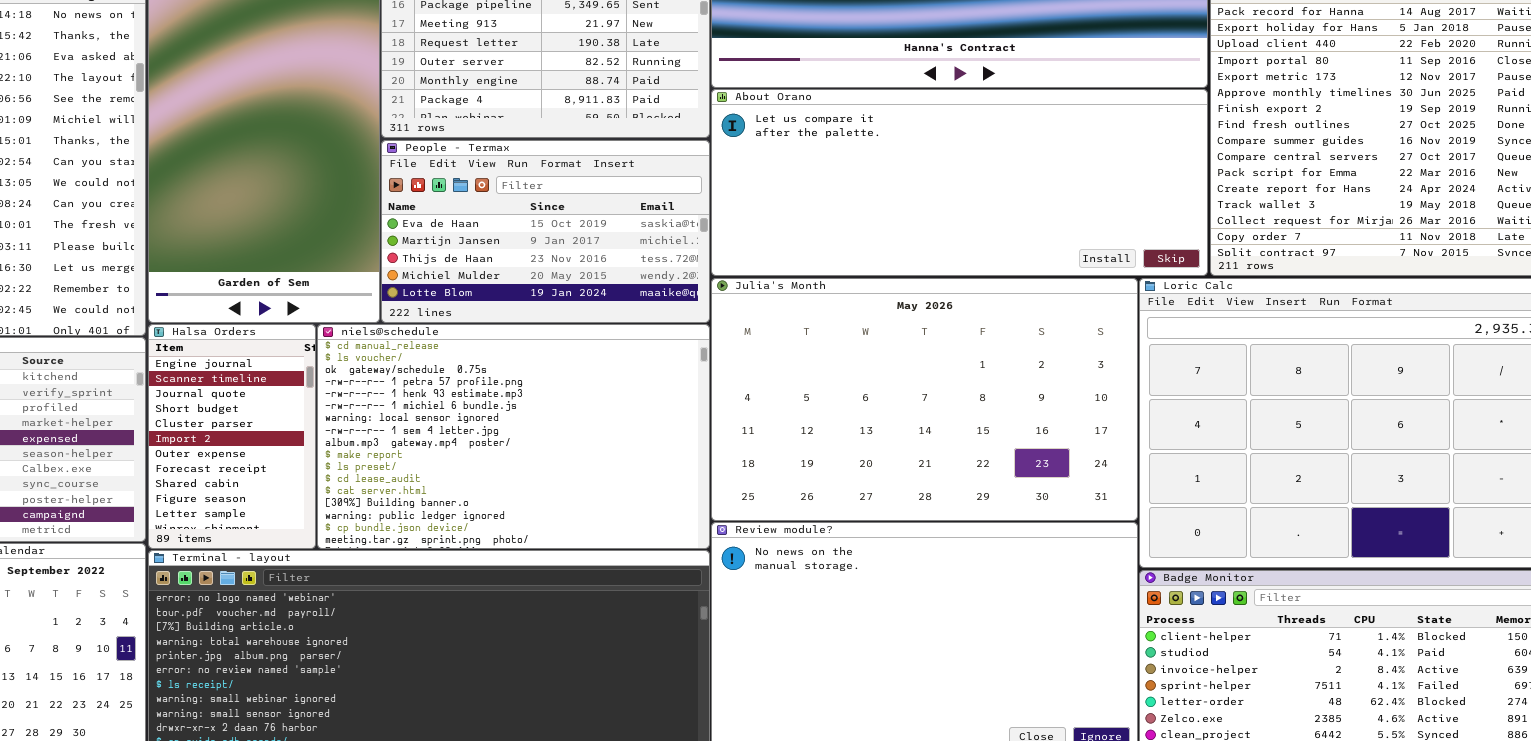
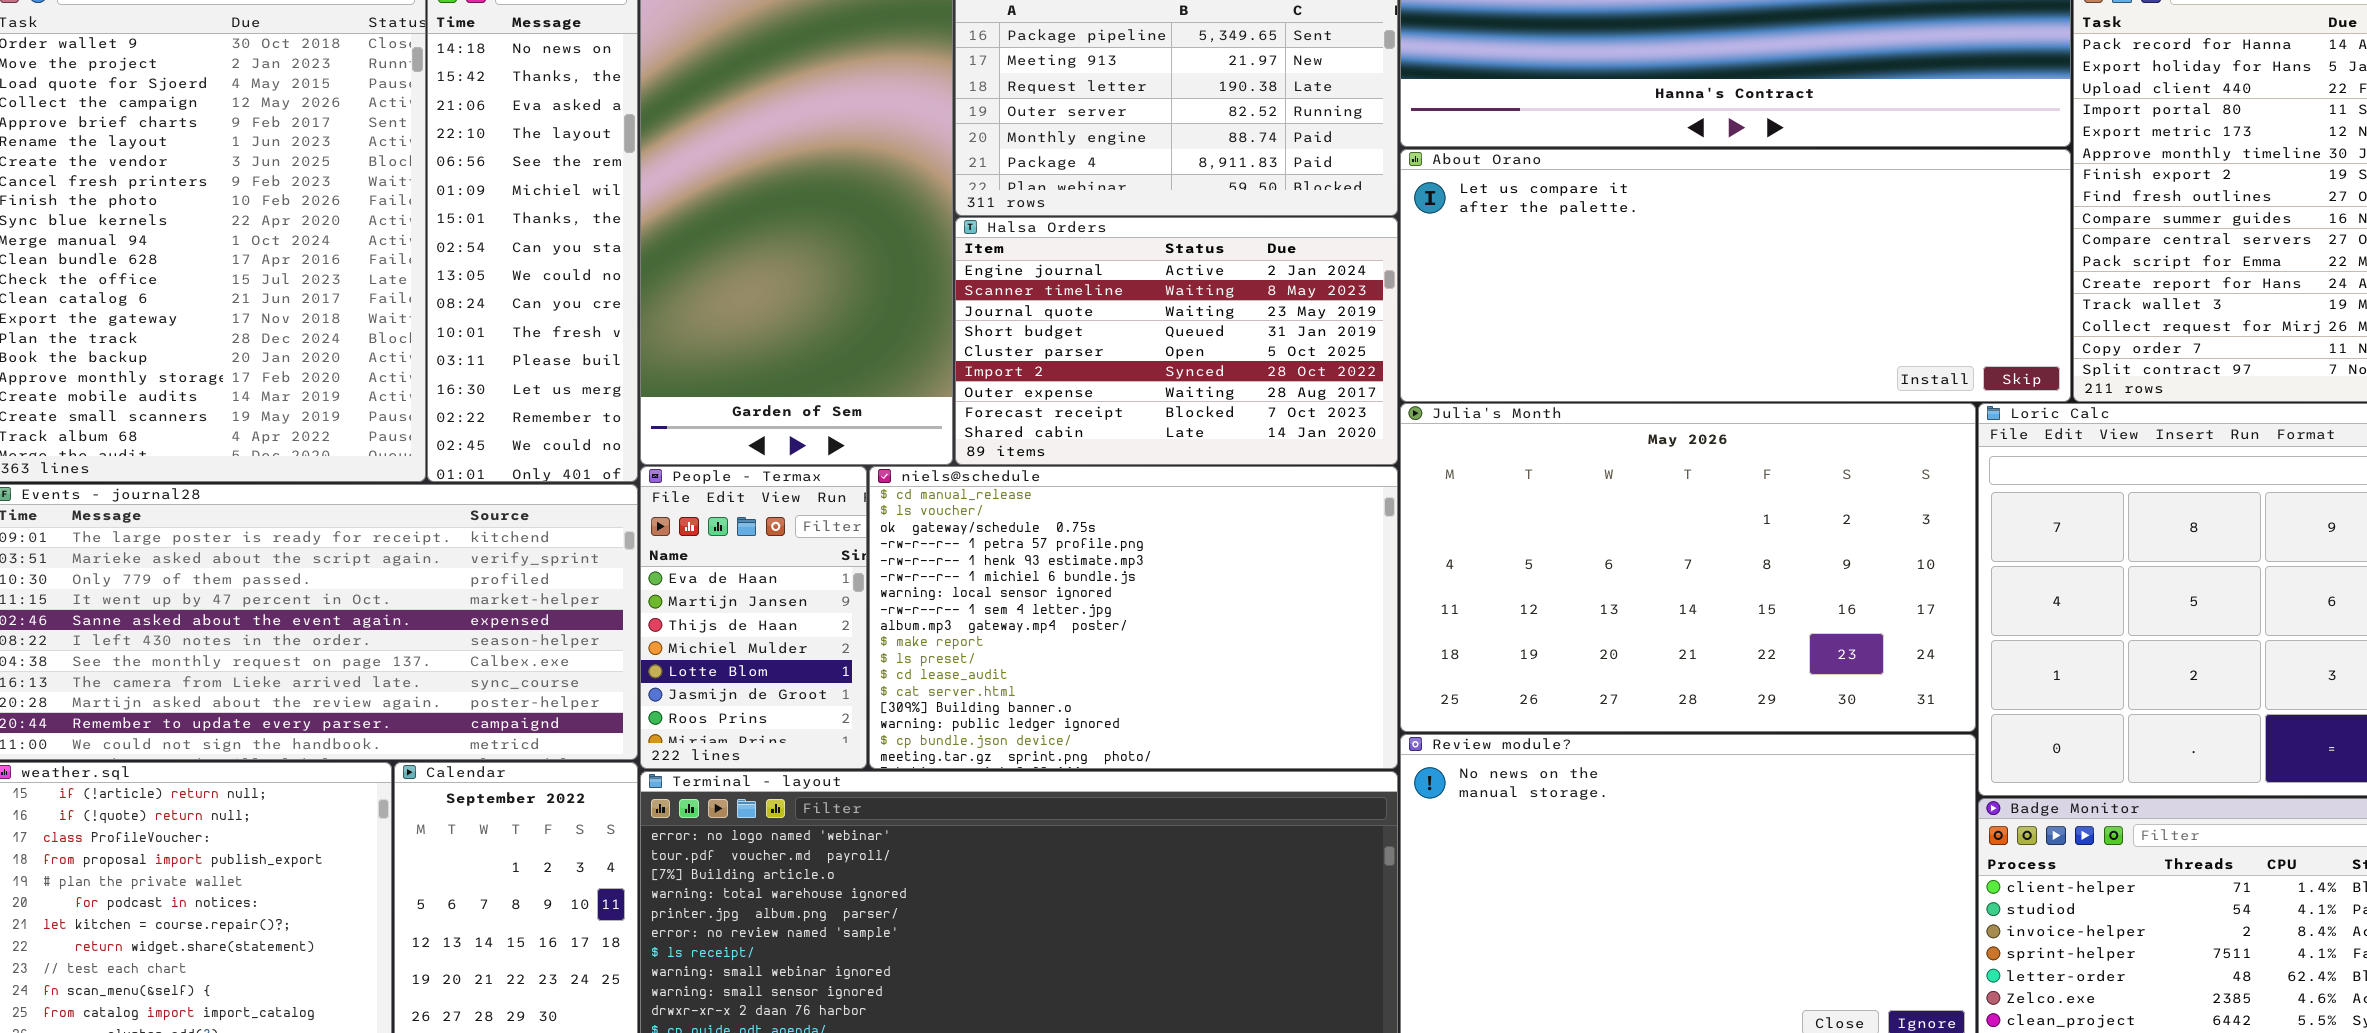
People - Termax: [381,140,710,323] -> [640,466,867,769], moved, resized
Halsa Orders: [148,324,316,549] -> [955,217,1398,465], moved, resized

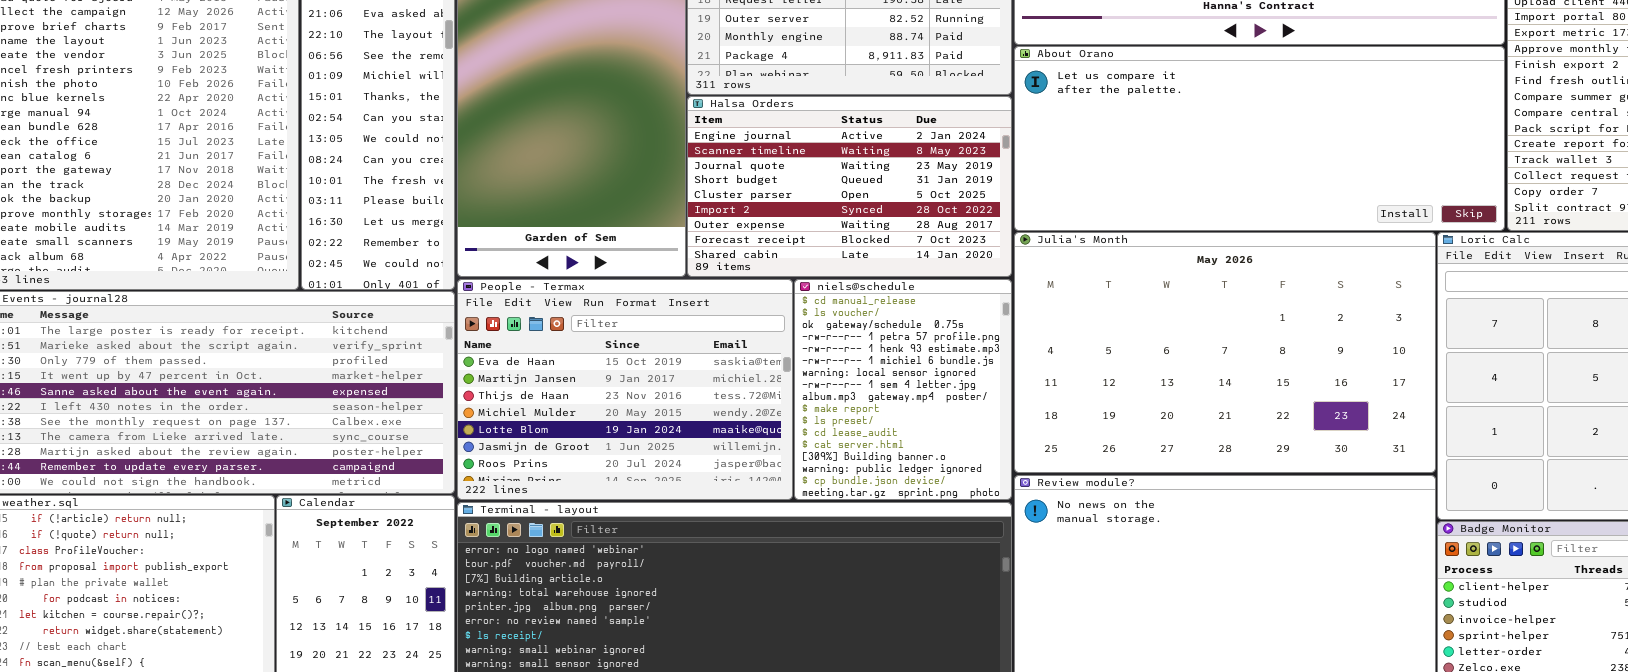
People - Termax: [640,466,867,769] -> [457,279,793,500], resized
niels@schedule: [869,466,1398,769] -> [794,279,1012,500], resized

